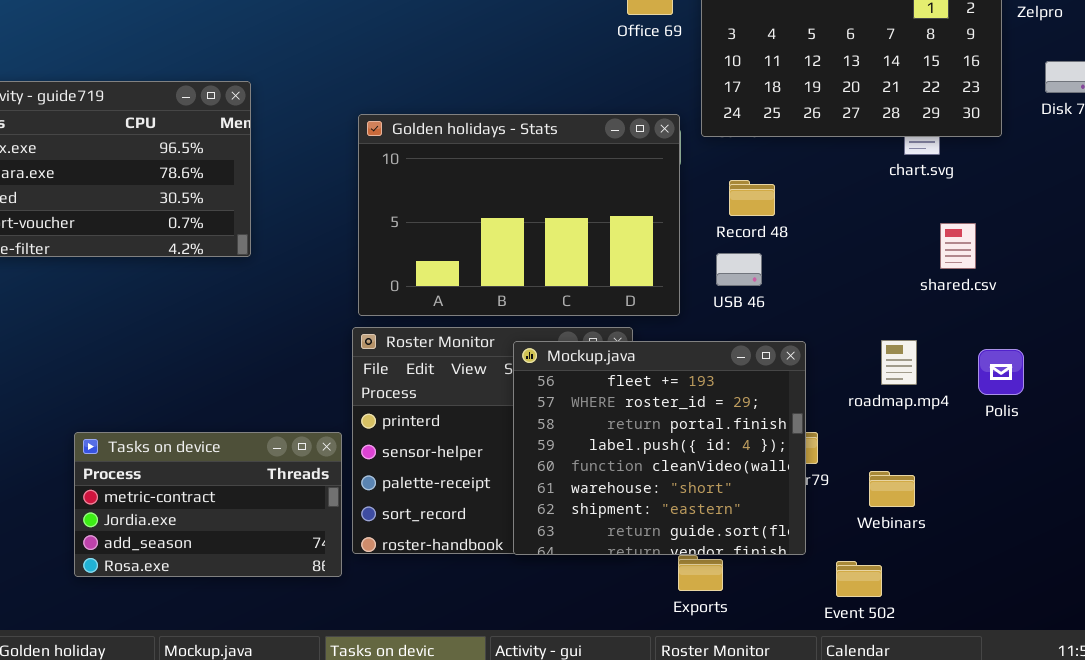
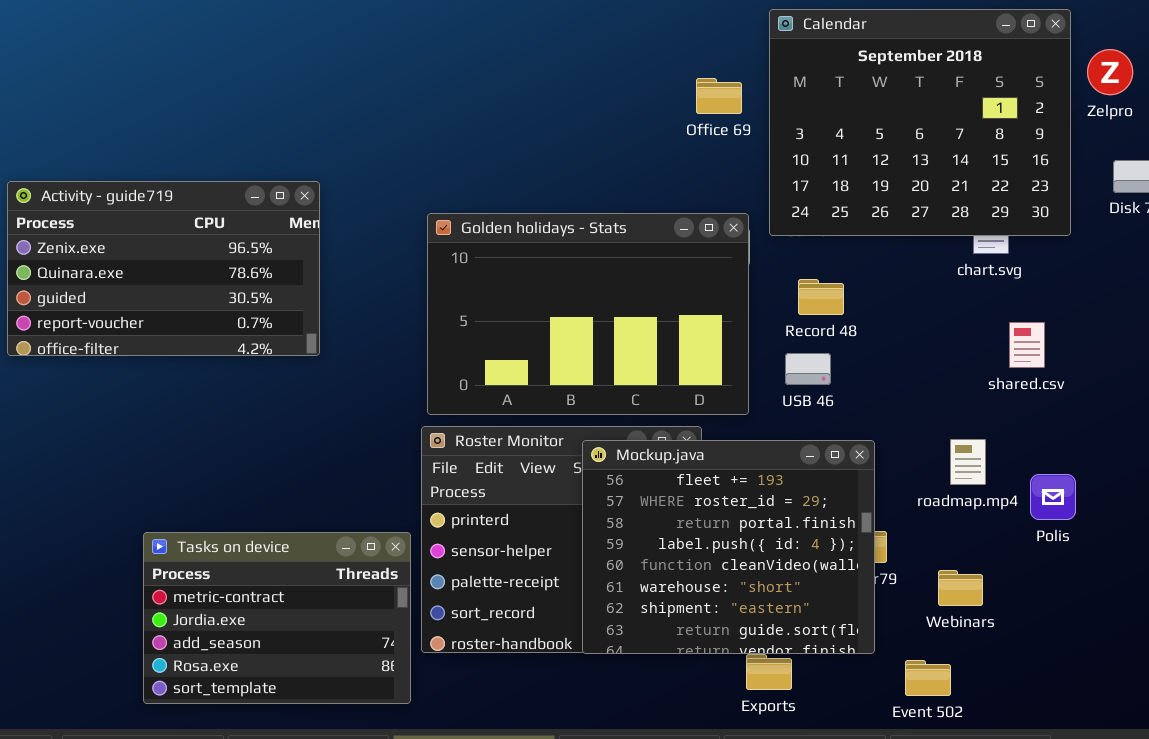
Polis: [978,349,1024,395] -> [1030,474,1076,520], moved
Tasks on device: [74,432,342,577] -> [143,532,411,704], resized

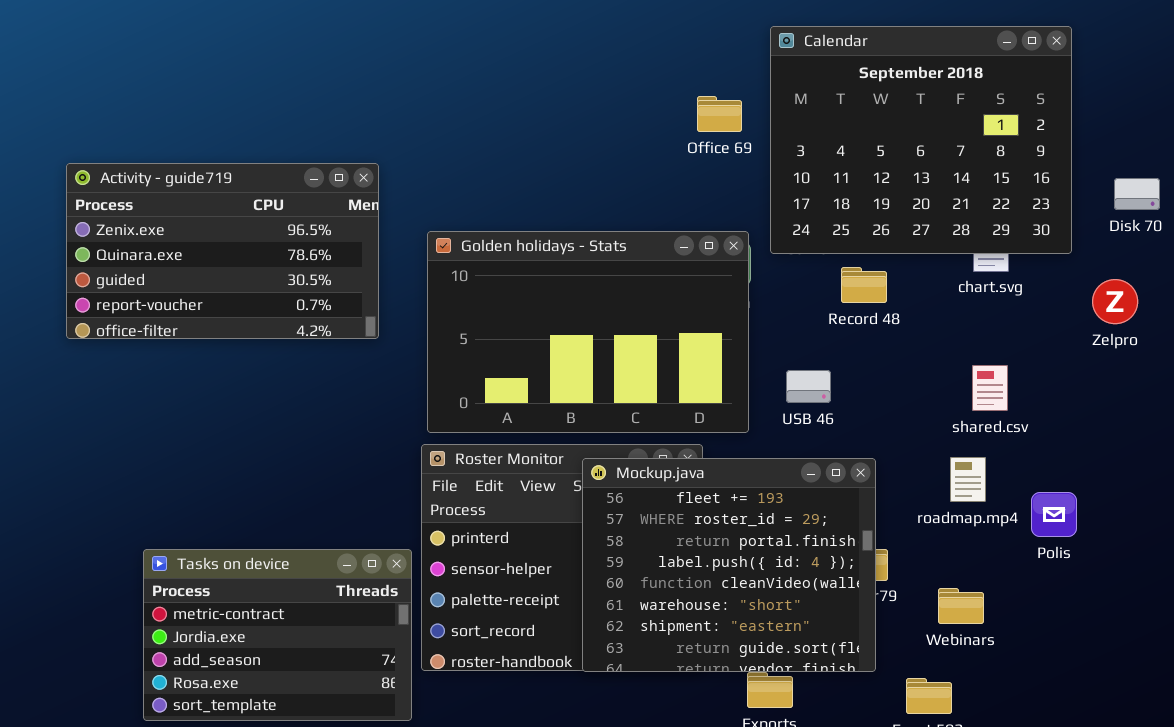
Zelpro: [1087,49,1133,95] -> [1092,279,1138,324], moved
Activity - guide719: [7,181,320,356] -> [66,163,379,339], moved
Record 48: [798,279,844,315] -> [841,267,887,303], moved
shared.csv: [1009,322,1045,368] -> [972,365,1008,411], moved

